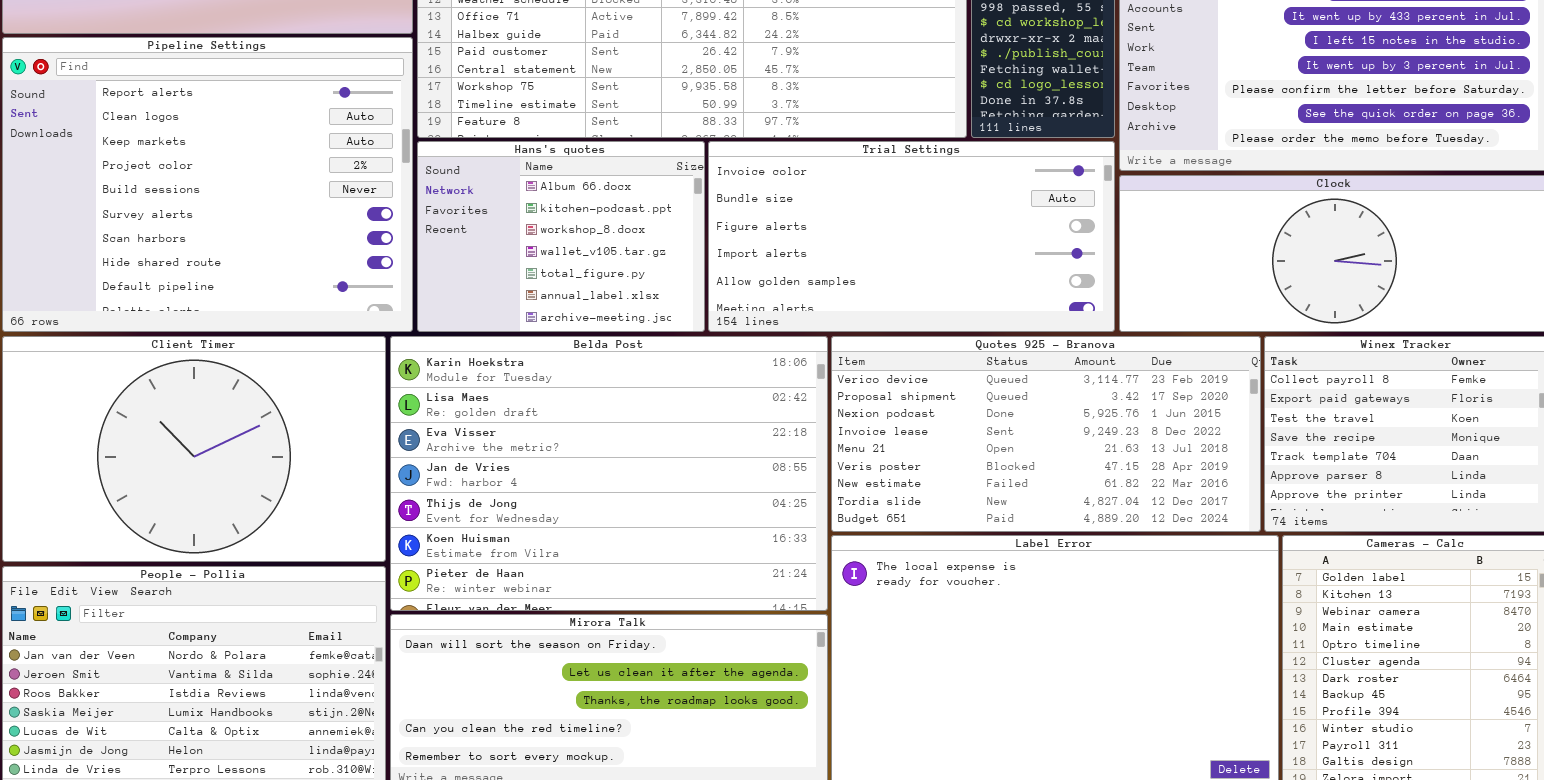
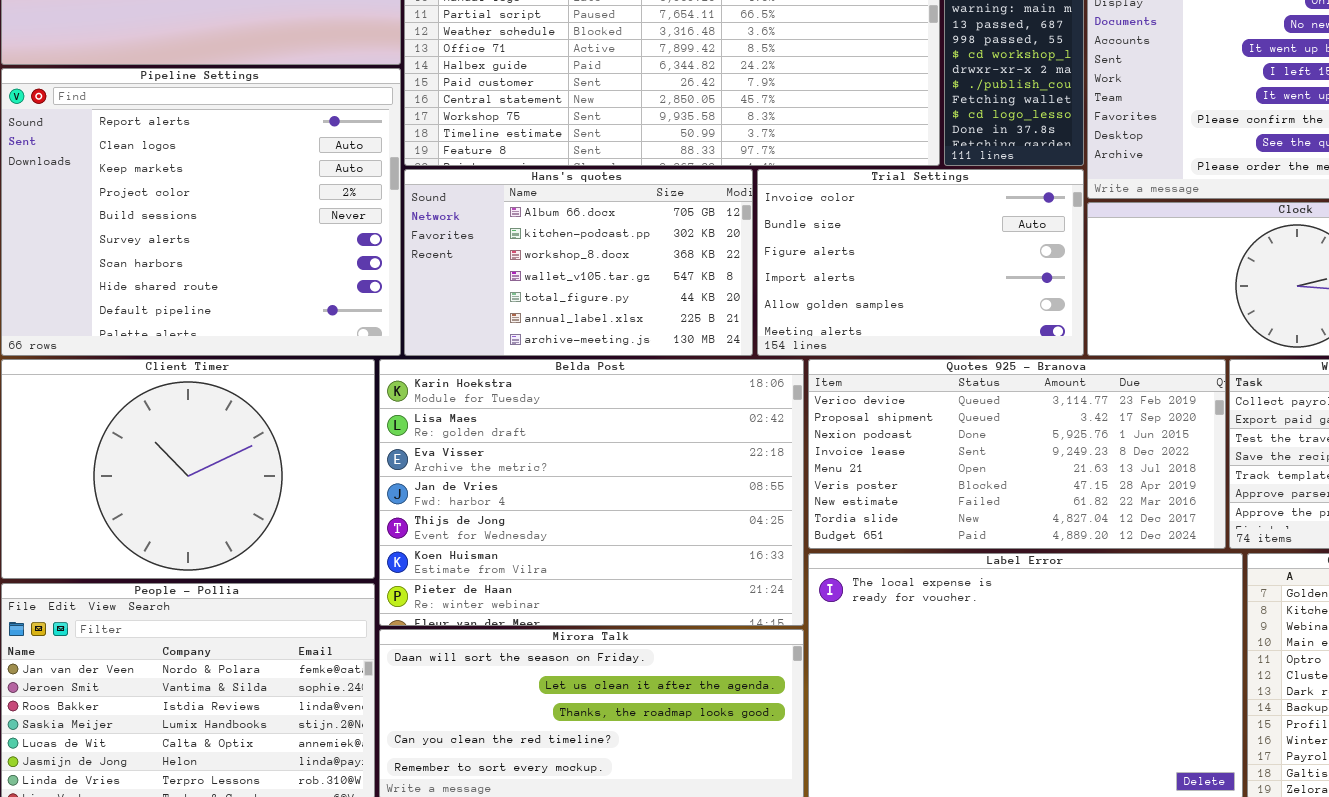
Hans's quotes: [417,141,705,332] -> [404,169,753,356], resized
Trial Settings: [708,141,1115,332] -> [757,169,1084,356], resized

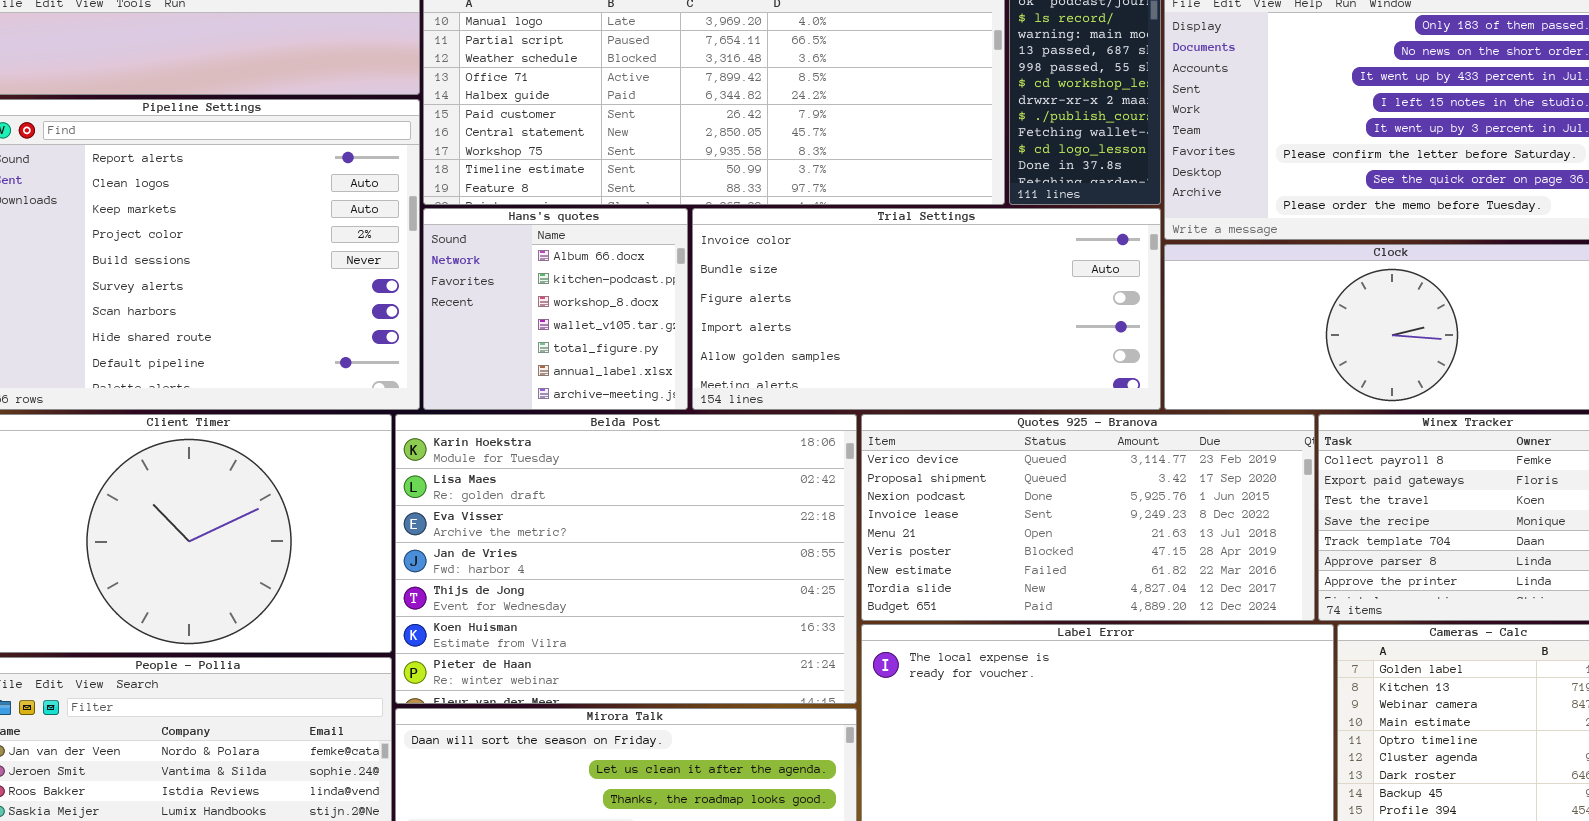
Hans's quotes: [404,169,753,356] -> [423,208,688,410], resized
Trial Settings: [757,169,1084,356] -> [692,208,1161,410], resized

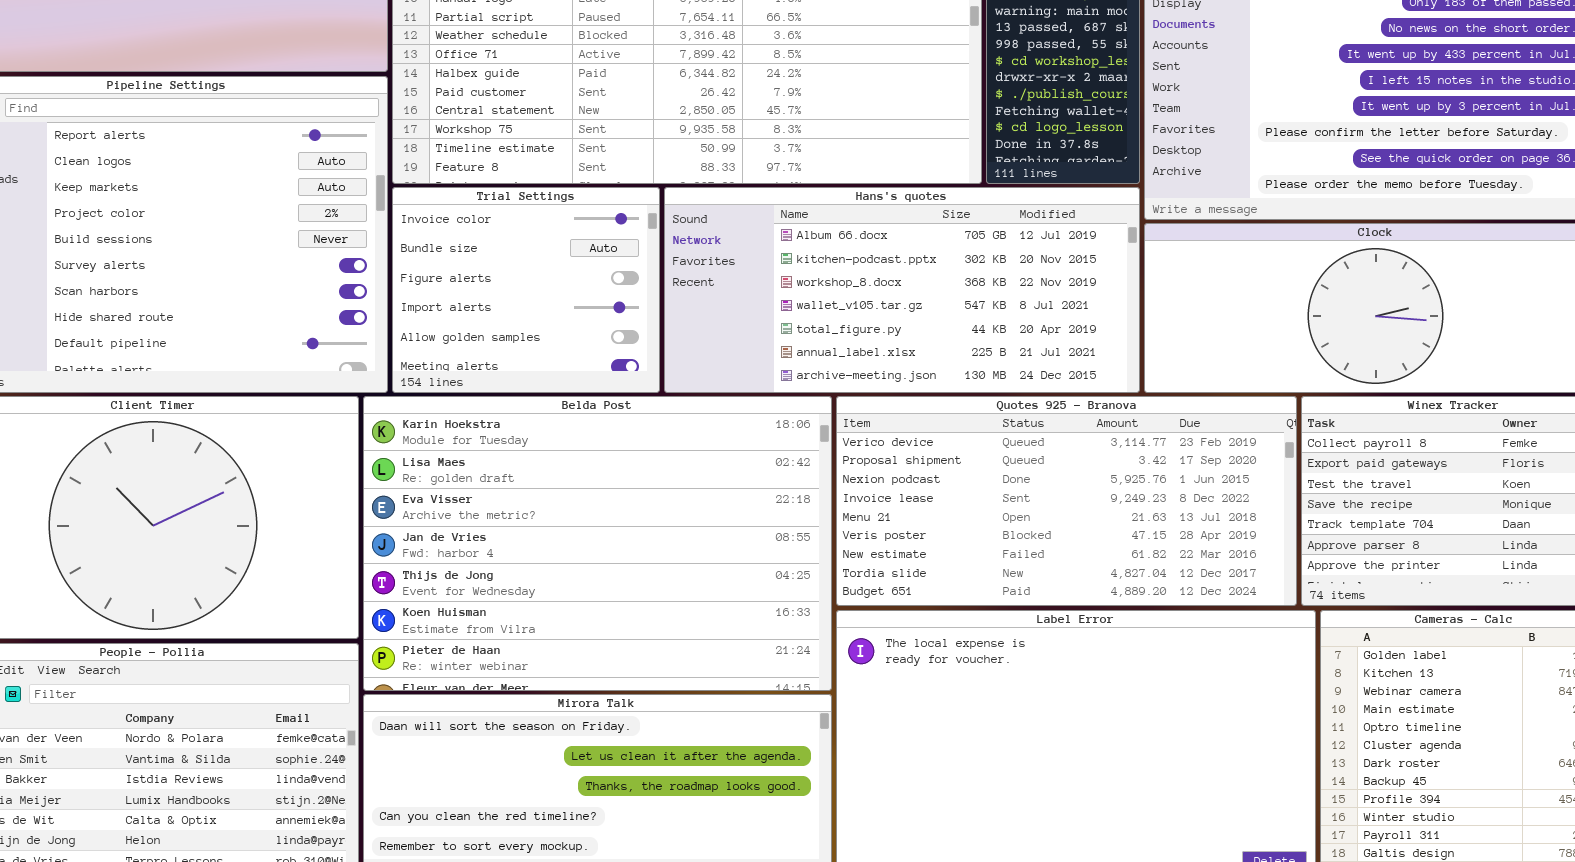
Hans's quotes: [423,208,688,410] -> [664,187,1140,393], moved, resized
Trial Settings: [692,208,1161,410] -> [392,187,660,393], moved, resized

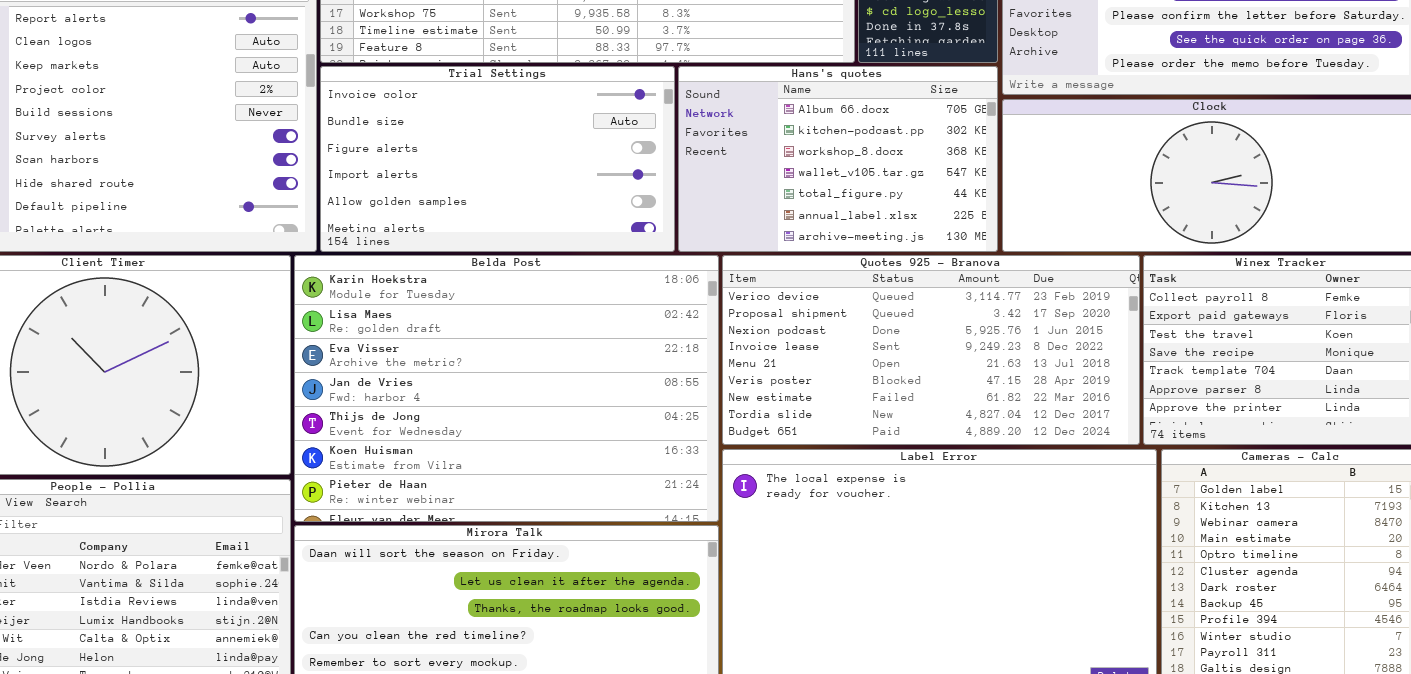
Trial Settings: [392,187,660,393] -> [320,66,675,252], resized
Hans's quotes: [664,187,1140,393] -> [678,66,998,252], resized

